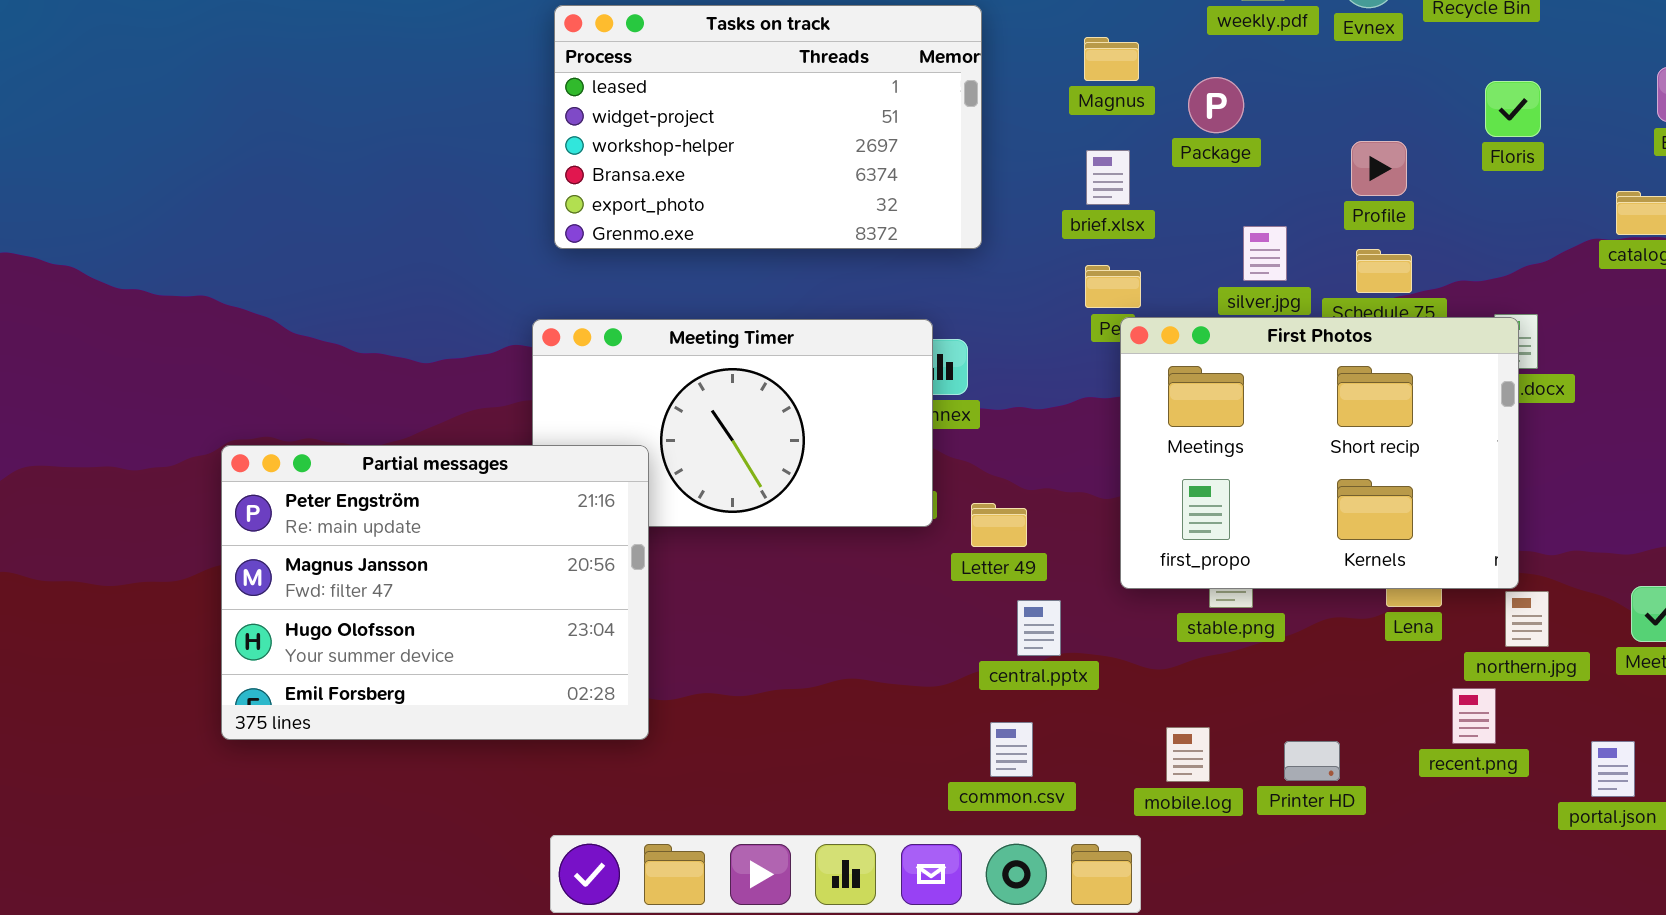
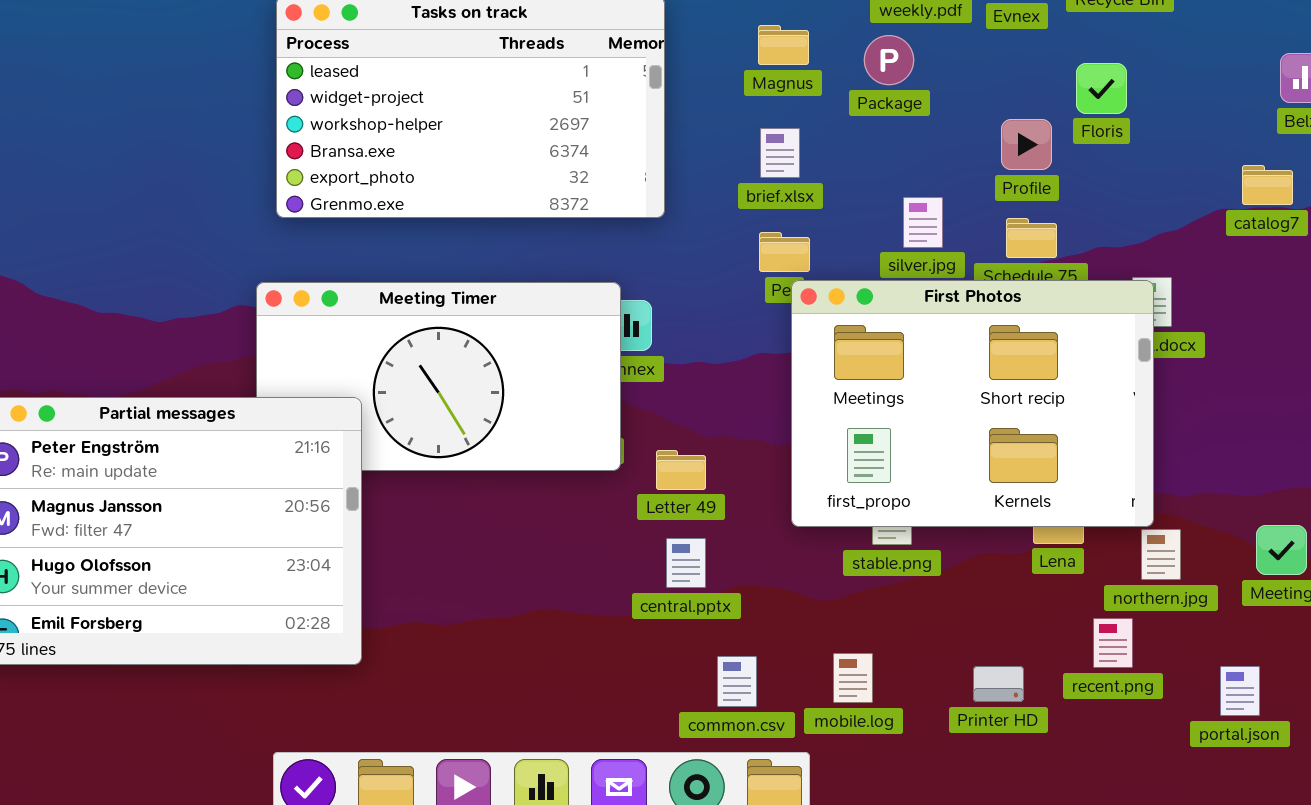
Package: [1188,77,1244,133] -> [864,35,914,85], moved
Floris: [1485,81,1541,137] -> [1076,63,1127,114], moved
central.pptx: [1017,600,1061,656] -> [666,538,706,588], moved
common.csv: [990,722,1033,777] -> [717,656,757,707], moved
Printer HD: [1284,741,1340,781] -> [973,666,1024,702], moved

